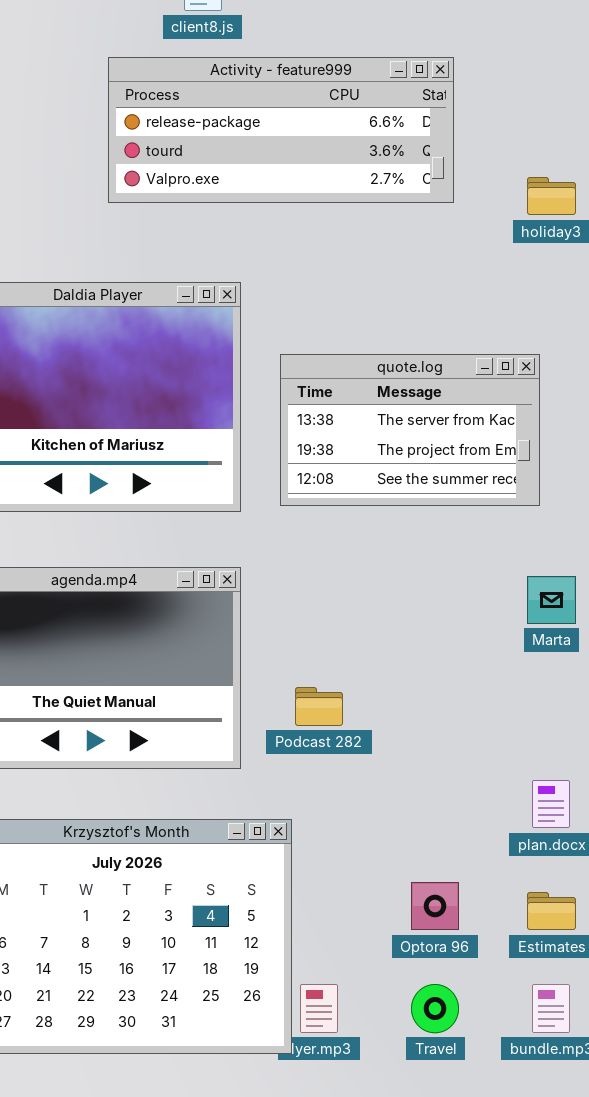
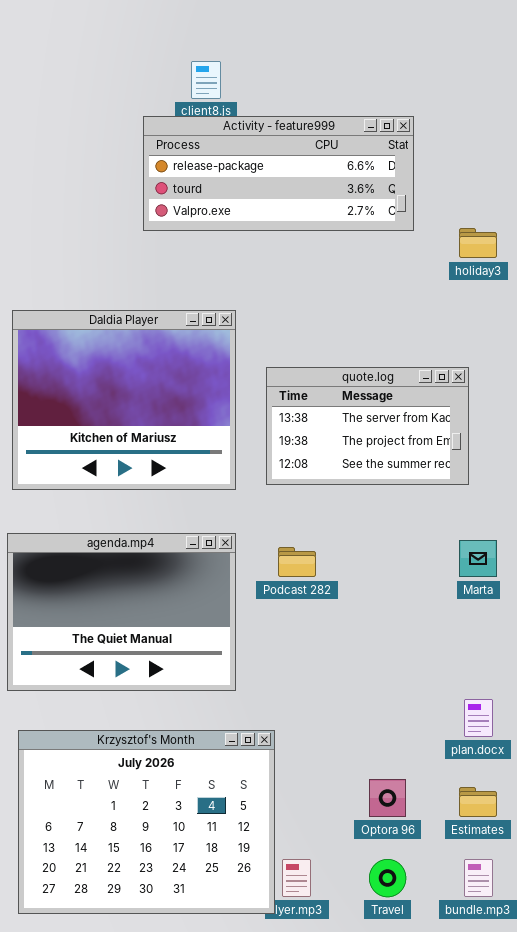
Activity - feature999: [108,57,454,203] -> [143,116,414,231], moved
Podcast 282: [295,687,343,726] -> [278,547,316,577], moved

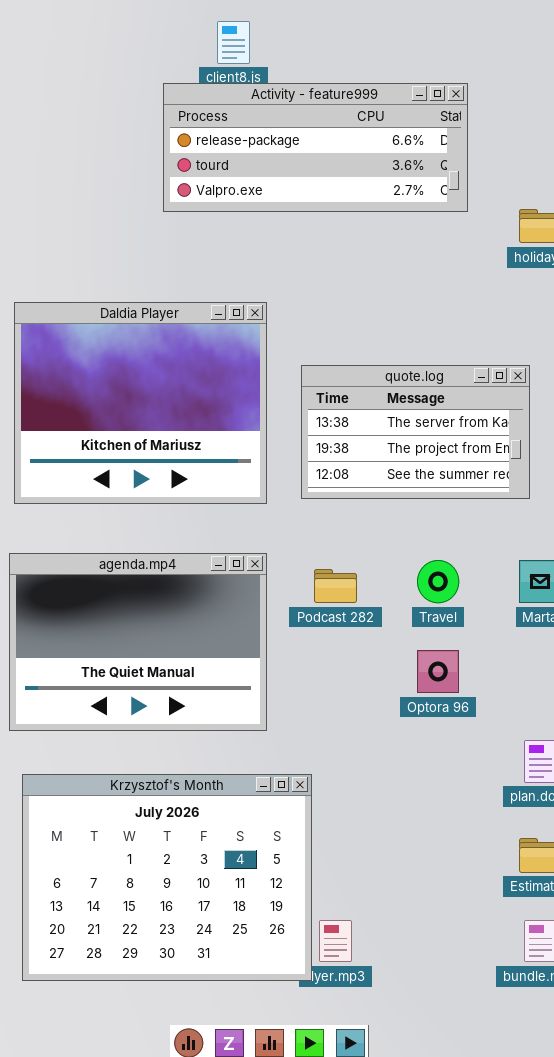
Optora 96: [369,779,406,817] -> [417,650,459,693], moved
Travel: [369,859,406,897] -> [417,560,459,603], moved

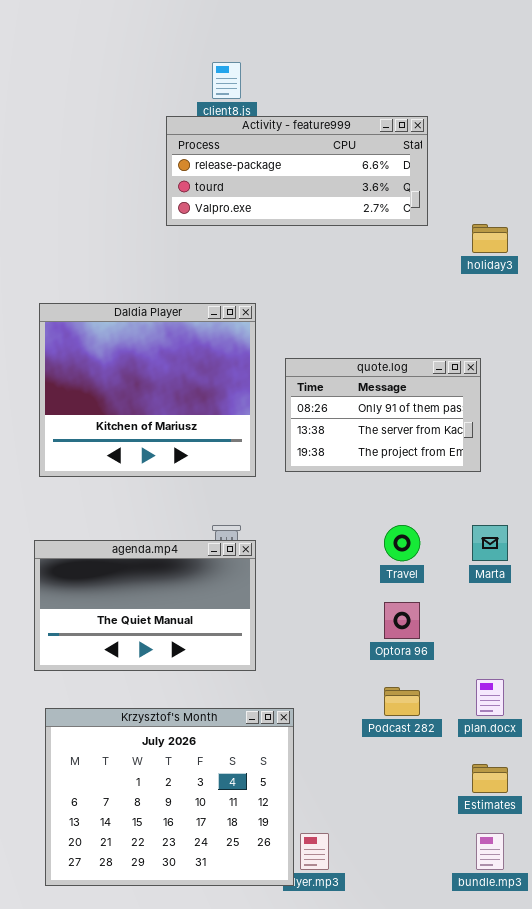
quote.log: [301,365,530,499] -> [285,358,481,472], scrolled up 1 row
agenda.mp4: [9,553,267,731] -> [34,540,256,671], resized
Podcast 282: [314,569,357,603] -> [384,687,420,716], moved

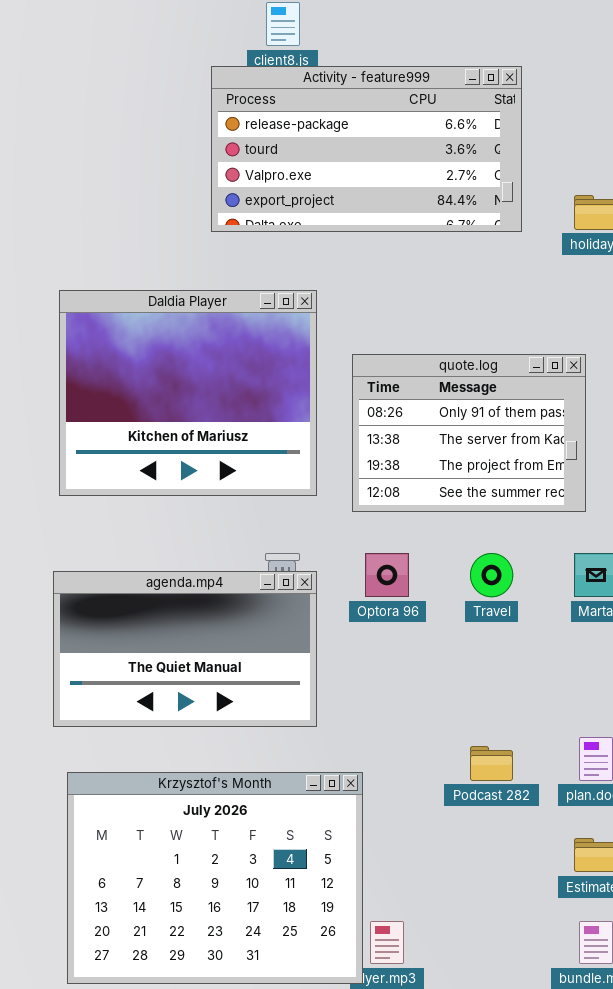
Activity - feature999: [166,116,428,226] -> [211,66,522,232], resized
quote.log: [285,358,481,472] -> [352,354,586,512], resized
Optora 96: [384,602,420,639] -> [365,553,409,597], moved

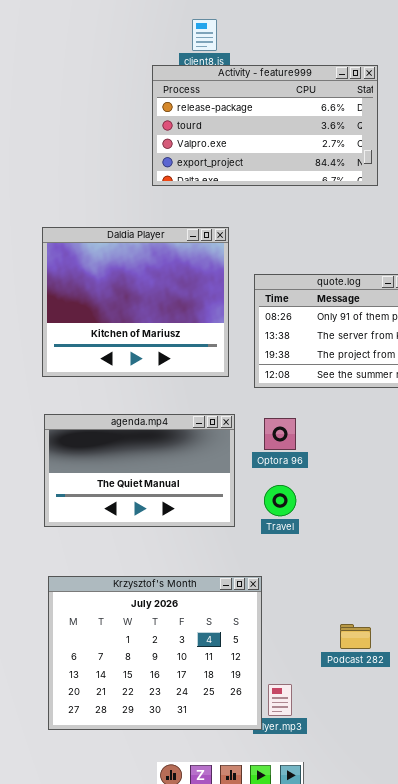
Travel: [470,553,513,597] -> [264,485,296,516], moved
agenda.mp4: [53,571,317,727] -> [44,414,235,527], moved
Podcast 282: [470,746,513,781] -> [340,624,371,649], moved

